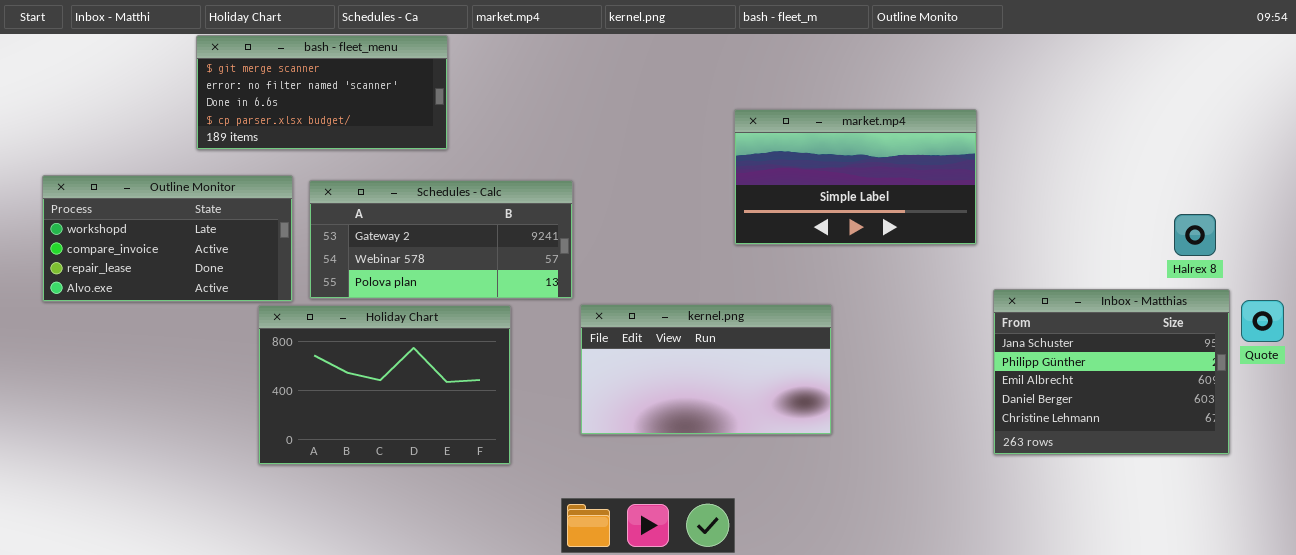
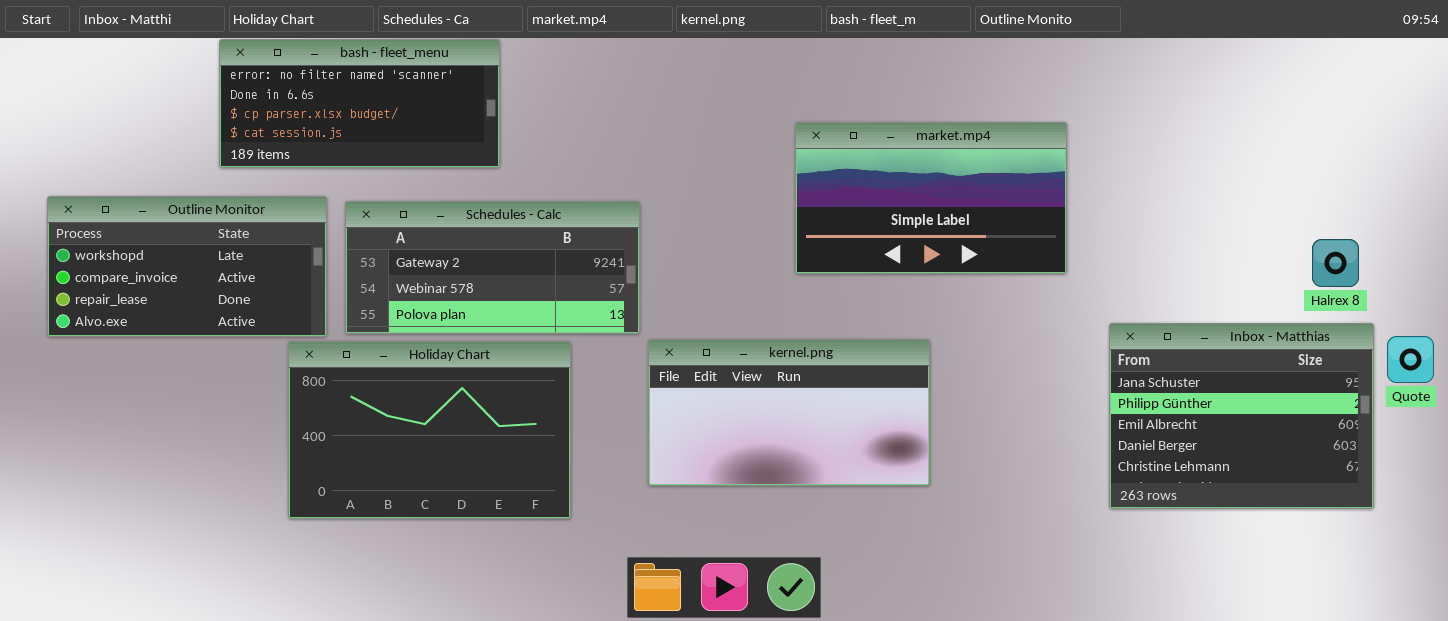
bash - fleet_menu: [196,35,448,150] -> [219,39,500,168], scrolled down 1 row
market.mp4: [734,109,977,245] -> [795,122,1067,274], moved

